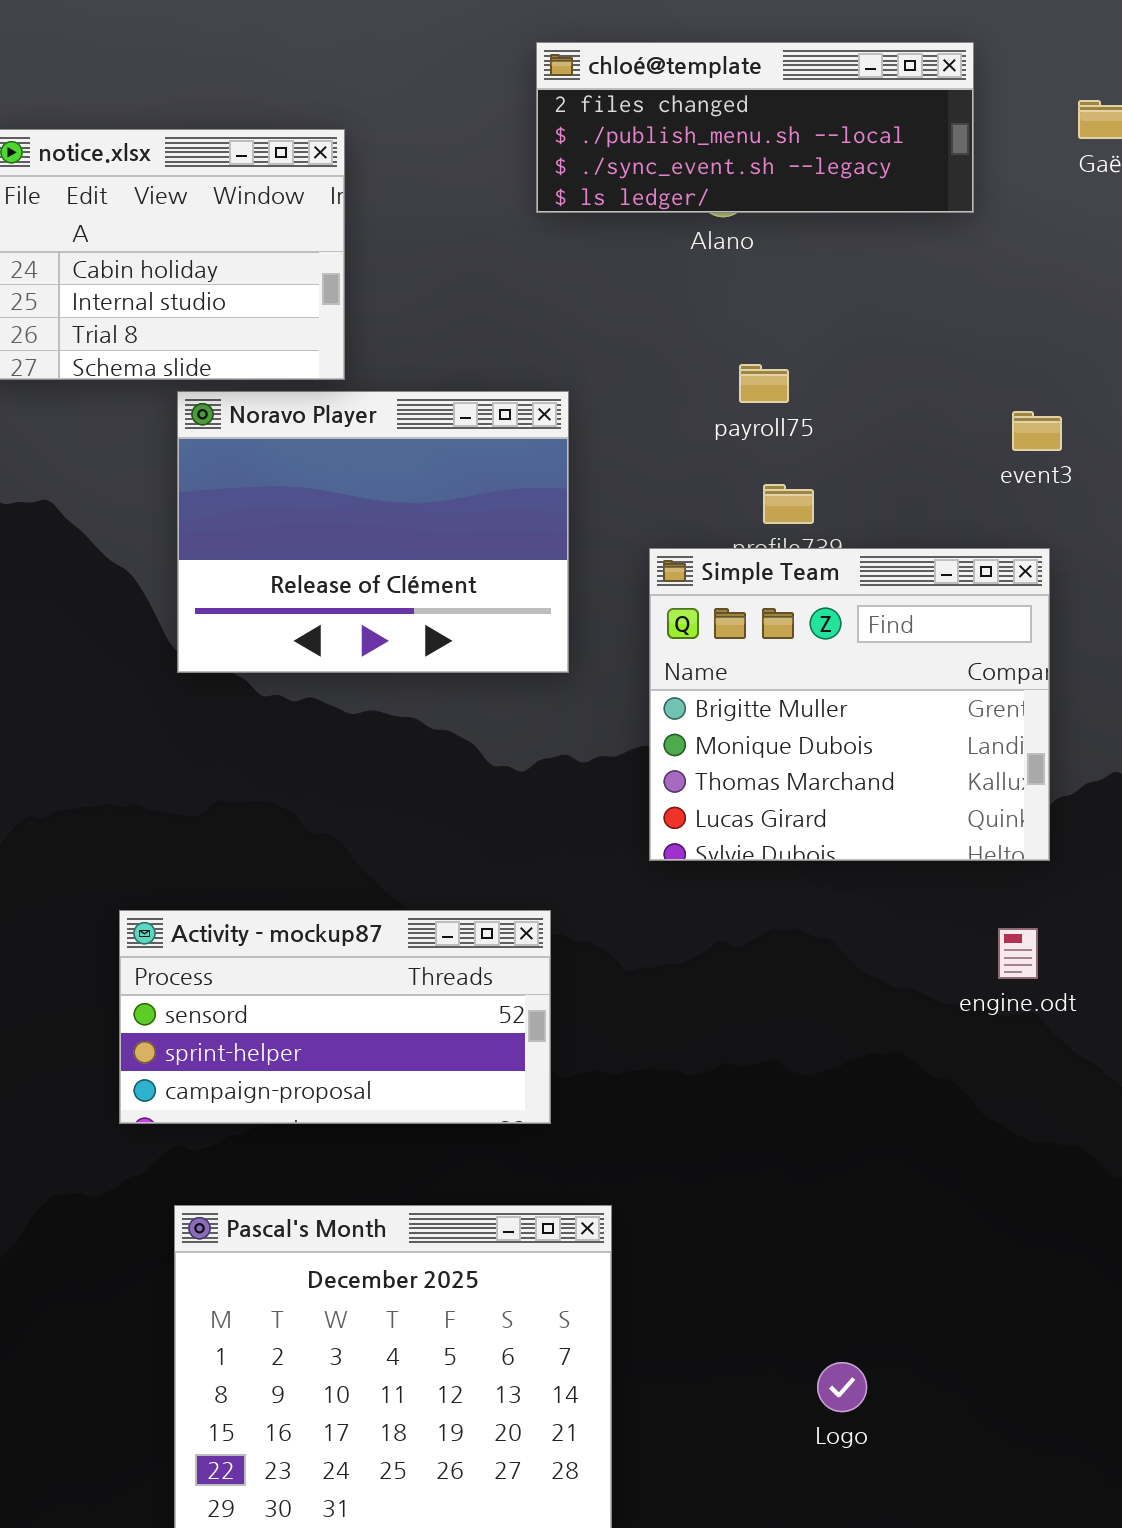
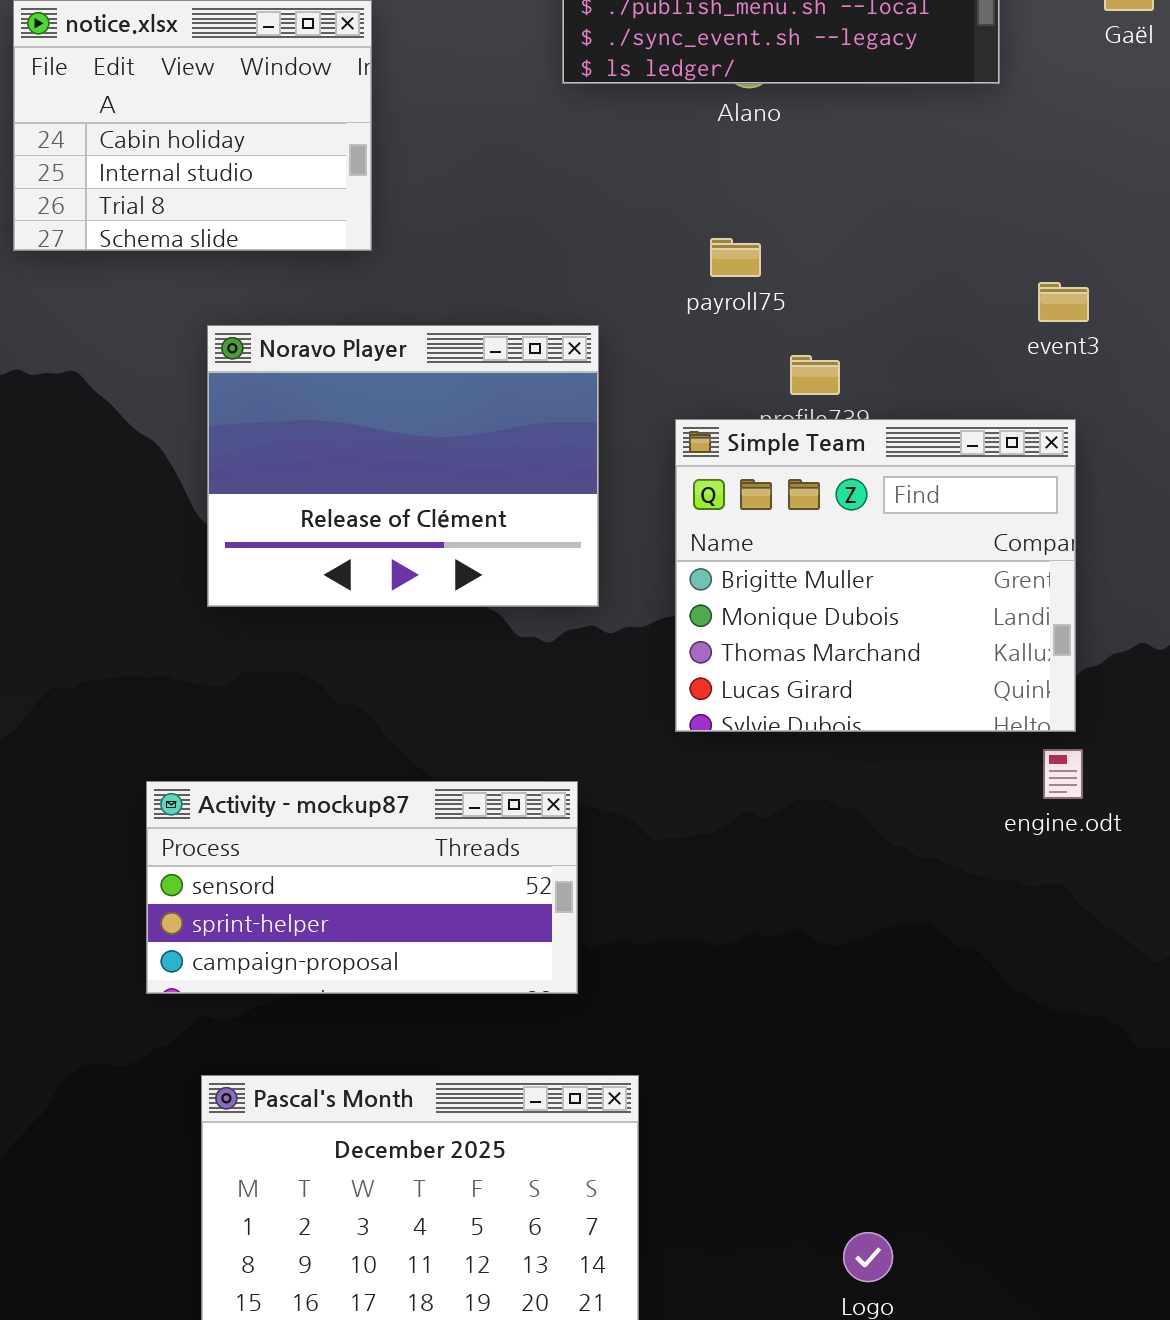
payroll75: [739,364,789,403] -> [710,238,761,277], moved
Noravo Player: [177,391,569,673] -> [207,325,599,607], moved
engine.odt: [998,928,1038,979] -> [1043,749,1083,799], moved

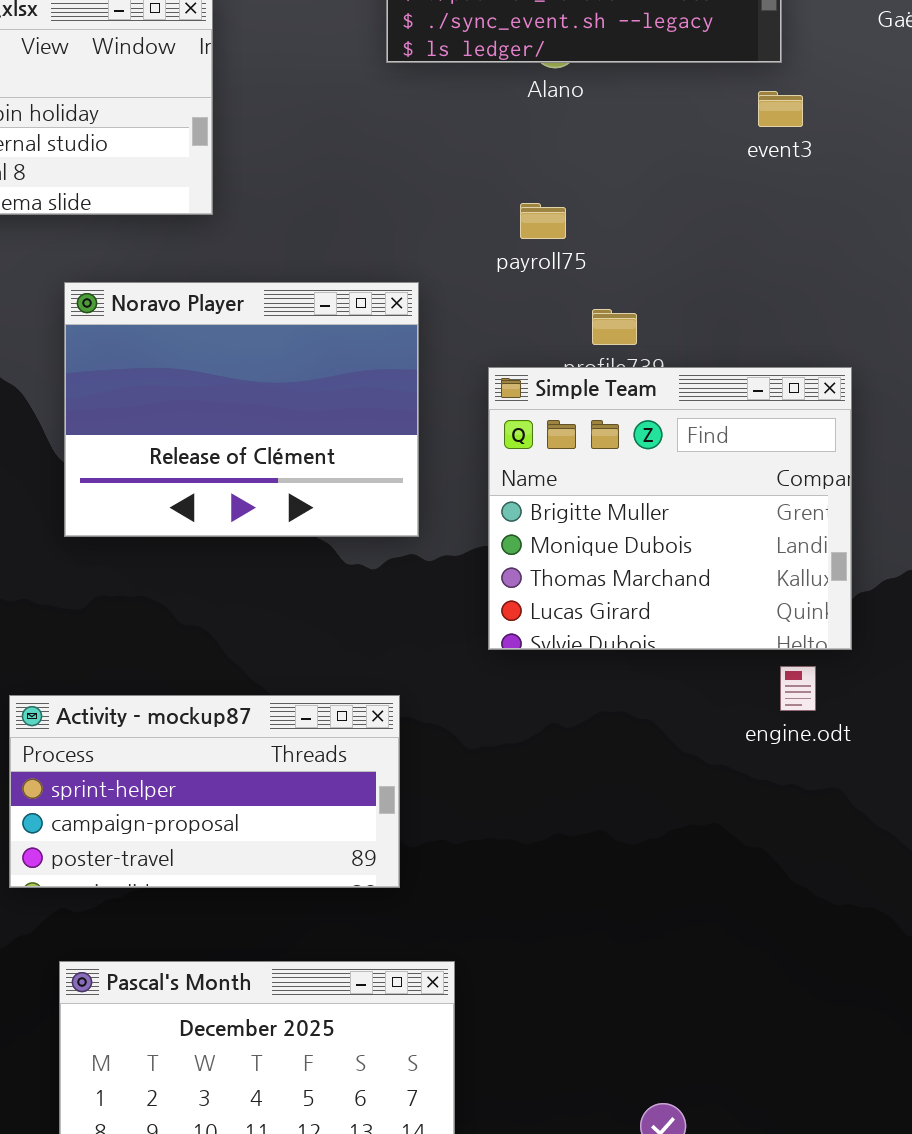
event3: [1038,282,1089,322] -> [758,91,803,127], moved
engine.odt: [1043,749,1083,799] -> [780,666,816,711], moved
Activity - mockup87: [146,781,578,994] -> [9,695,400,888], scrolled down 1 row

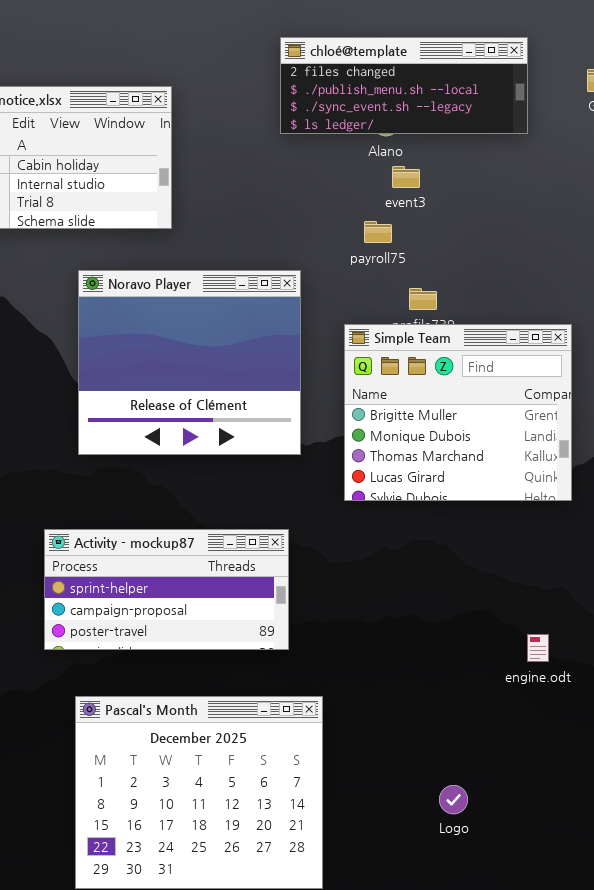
event3: [758,91,803,127] -> [392,166,420,188], moved
Noravo Player: [64,282,419,537] -> [78,270,301,455], resized
engine.odt: [780,666,816,711] -> [527,634,549,662], moved

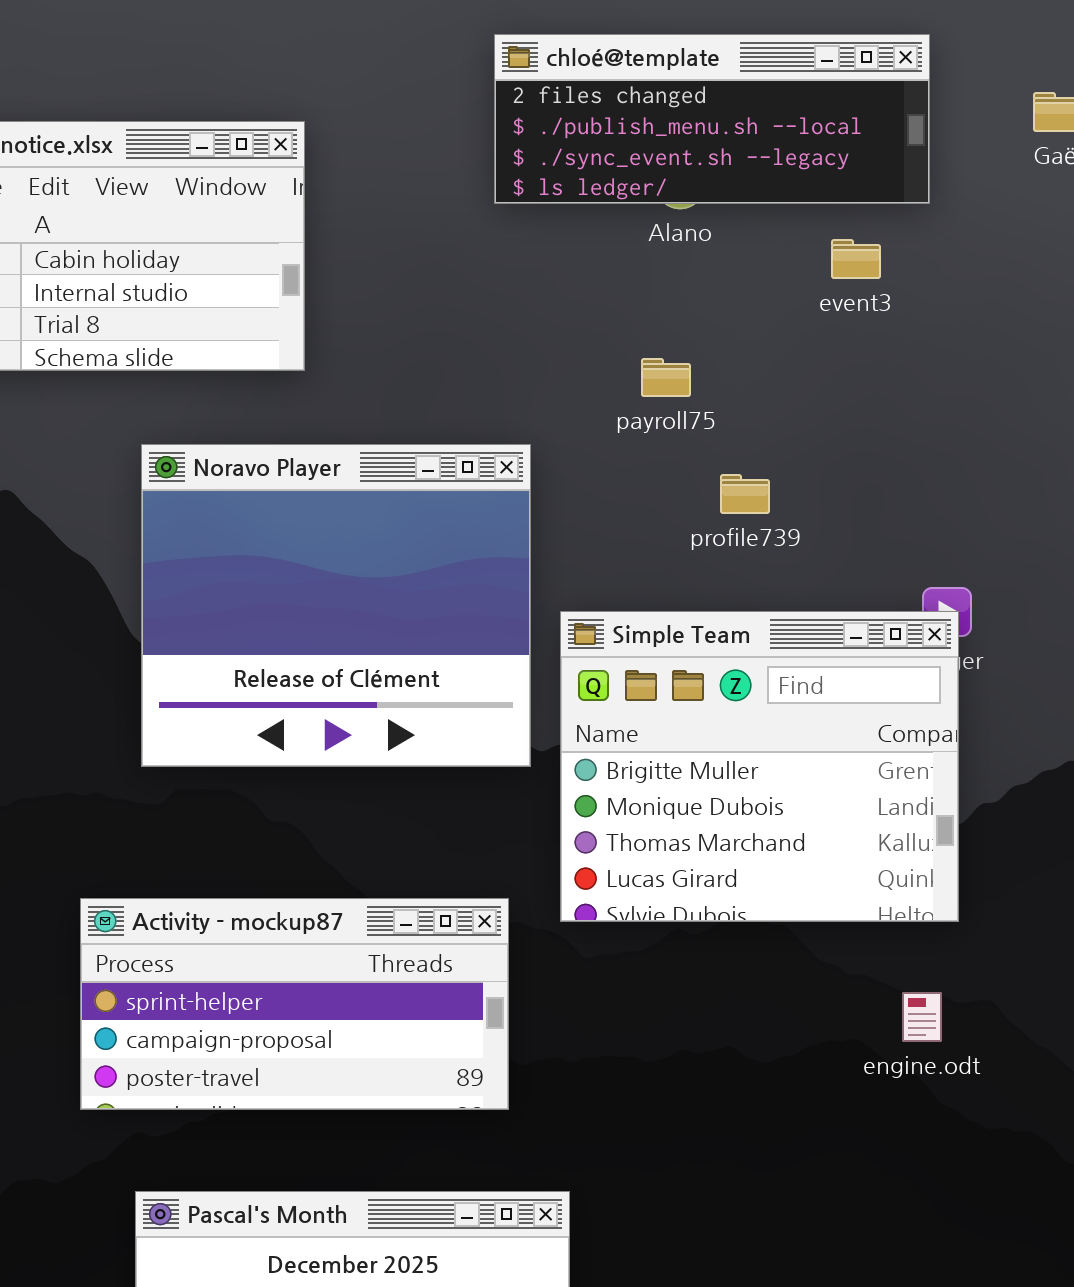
event3: [392,166,420,188] -> [831,239,881,279], moved
Simple Team: [344,324,572,501] -> [560,611,959,922], moved
engine.odt: [527,634,549,662] -> [902,992,942,1042], moved

